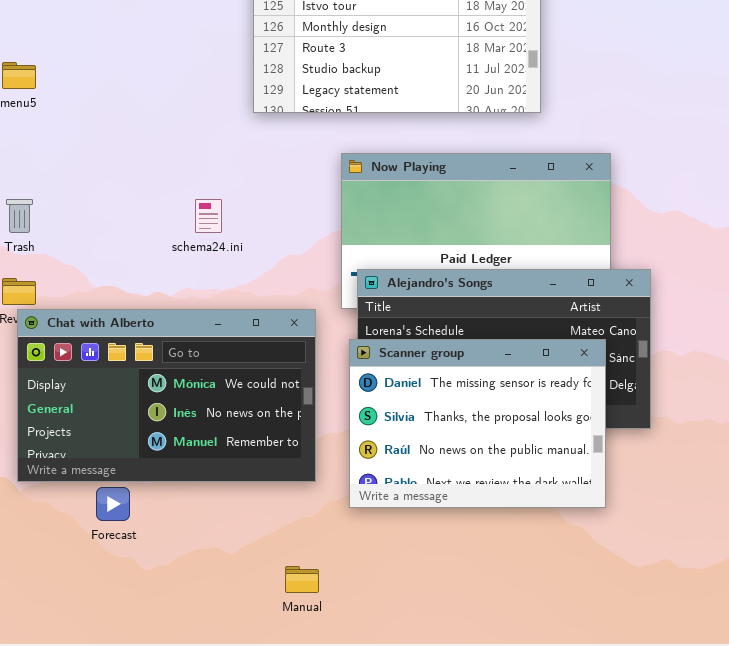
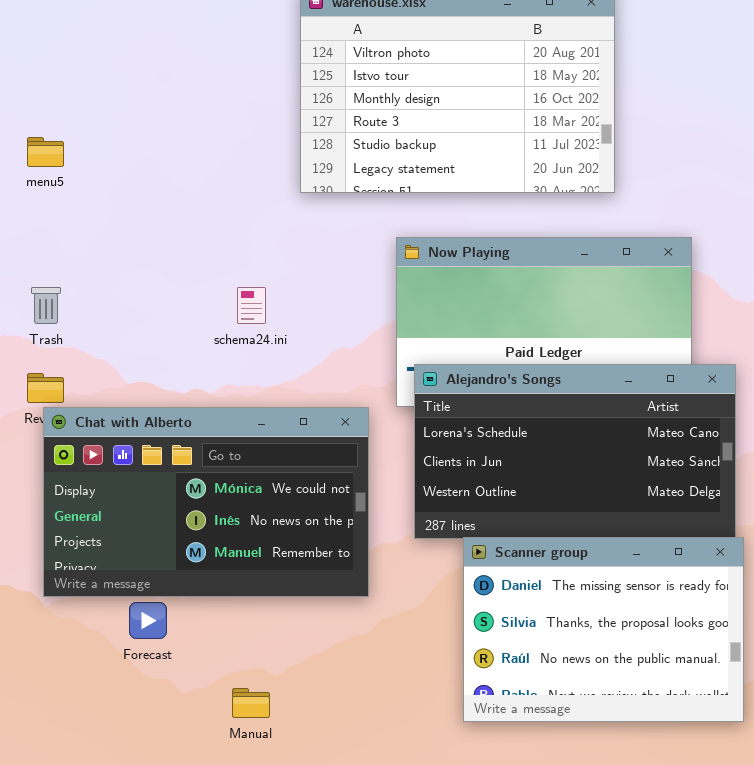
Scanner group: [349,339,606,508] -> [463,537,744,722], moved
Manual: [285,566,319,593] -> [232,688,270,718], moved

